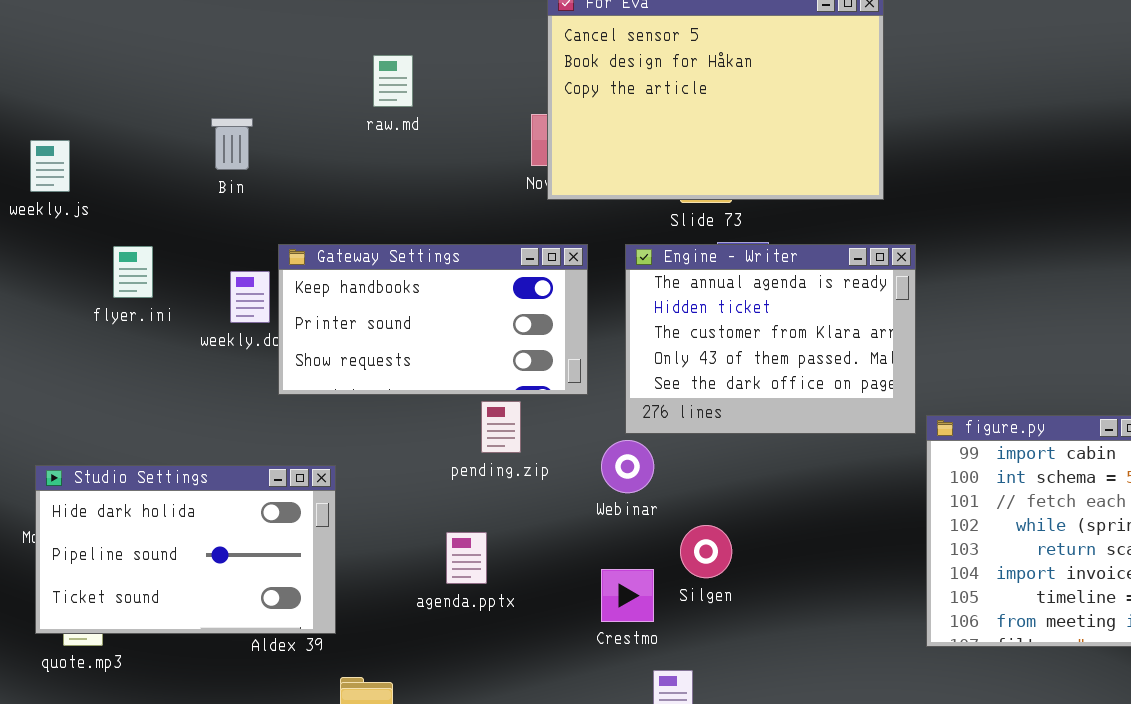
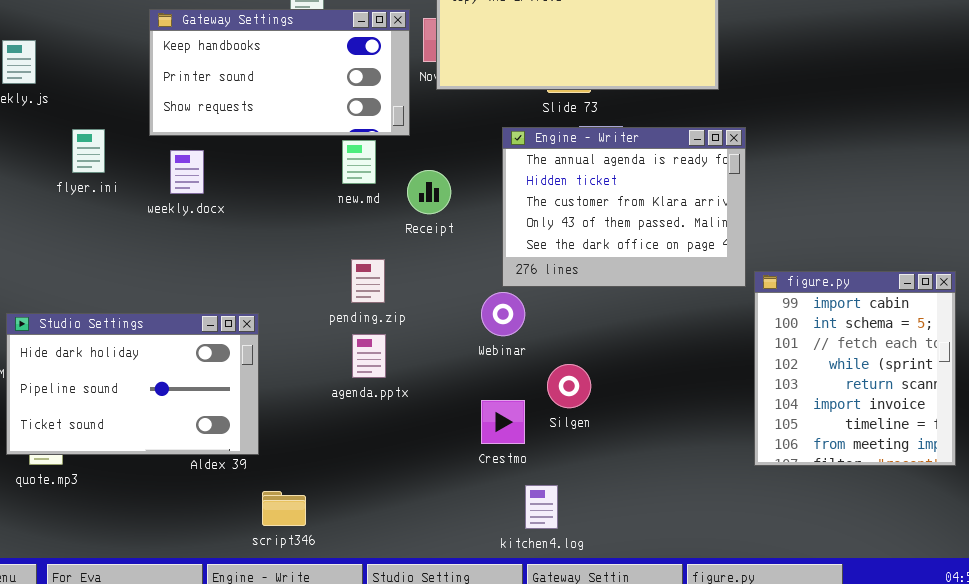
Gateway Settings: [278,244,588,395] -> [149,9,410,136], moved
pending.zip: [481,401,521,453] -> [351,259,385,303], moved
agenda.pptx: [446,532,487,584] -> [352,334,386,378], moved

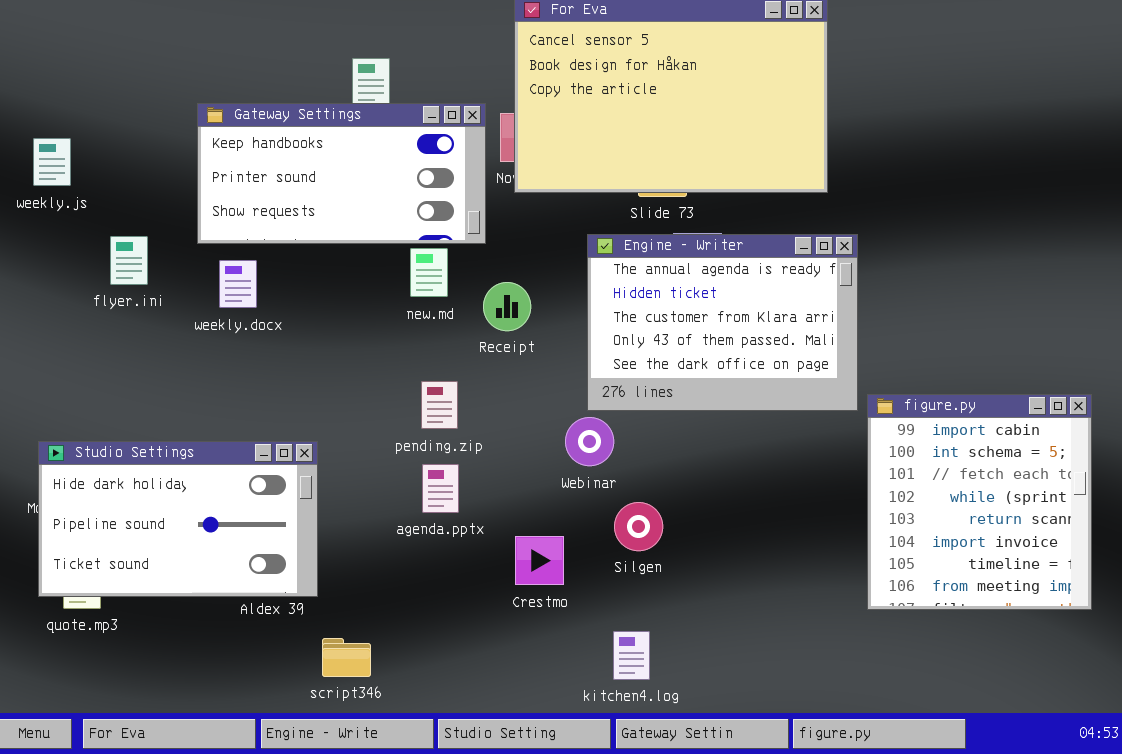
Silgen: [547,364,591,408] -> [614,502,663,551], moved
Crestmo: [481,400,525,444] -> [515,536,564,585], moved

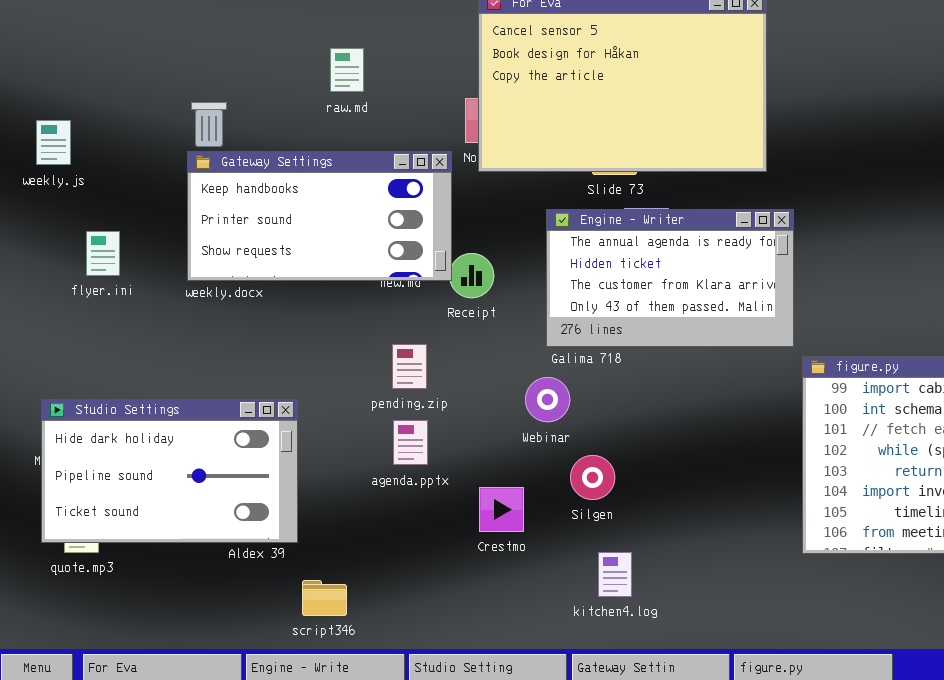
Gateway Settings: [197,103,486,244] -> [187,151,452,281], moved
Engine - Writer: [587,234,858,411] -> [546,209,794,347], resized
flyer.ini: [110,236,148,285] -> [86,231,120,276], moved
kitchen4.log: [613,631,650,680] -> [598,552,632,597], moved

